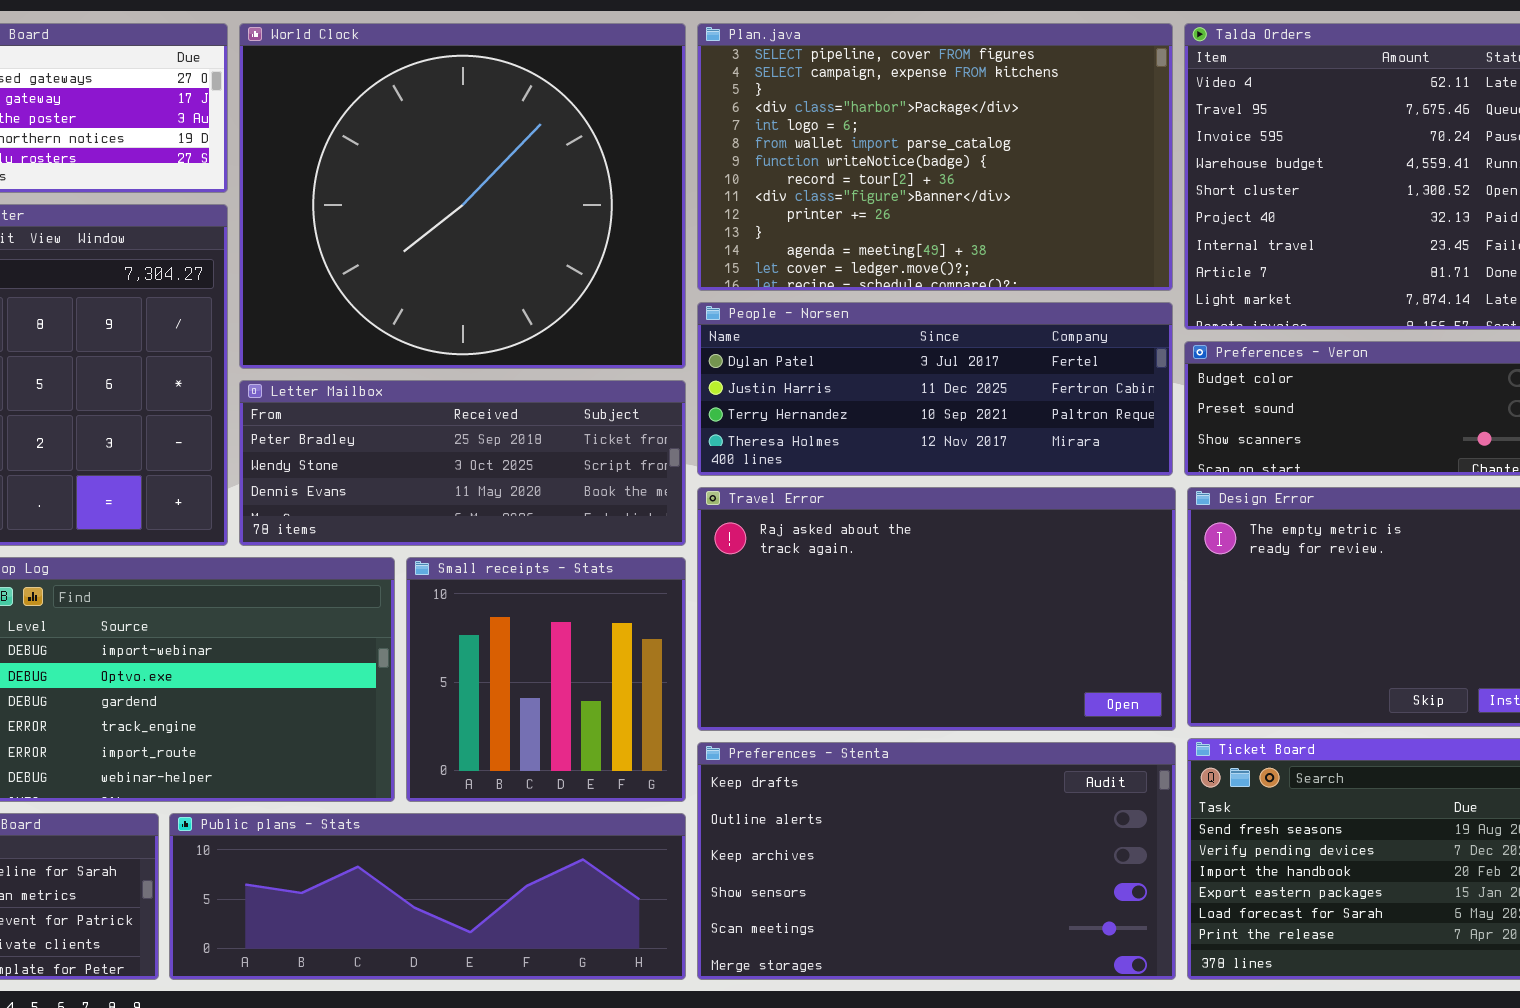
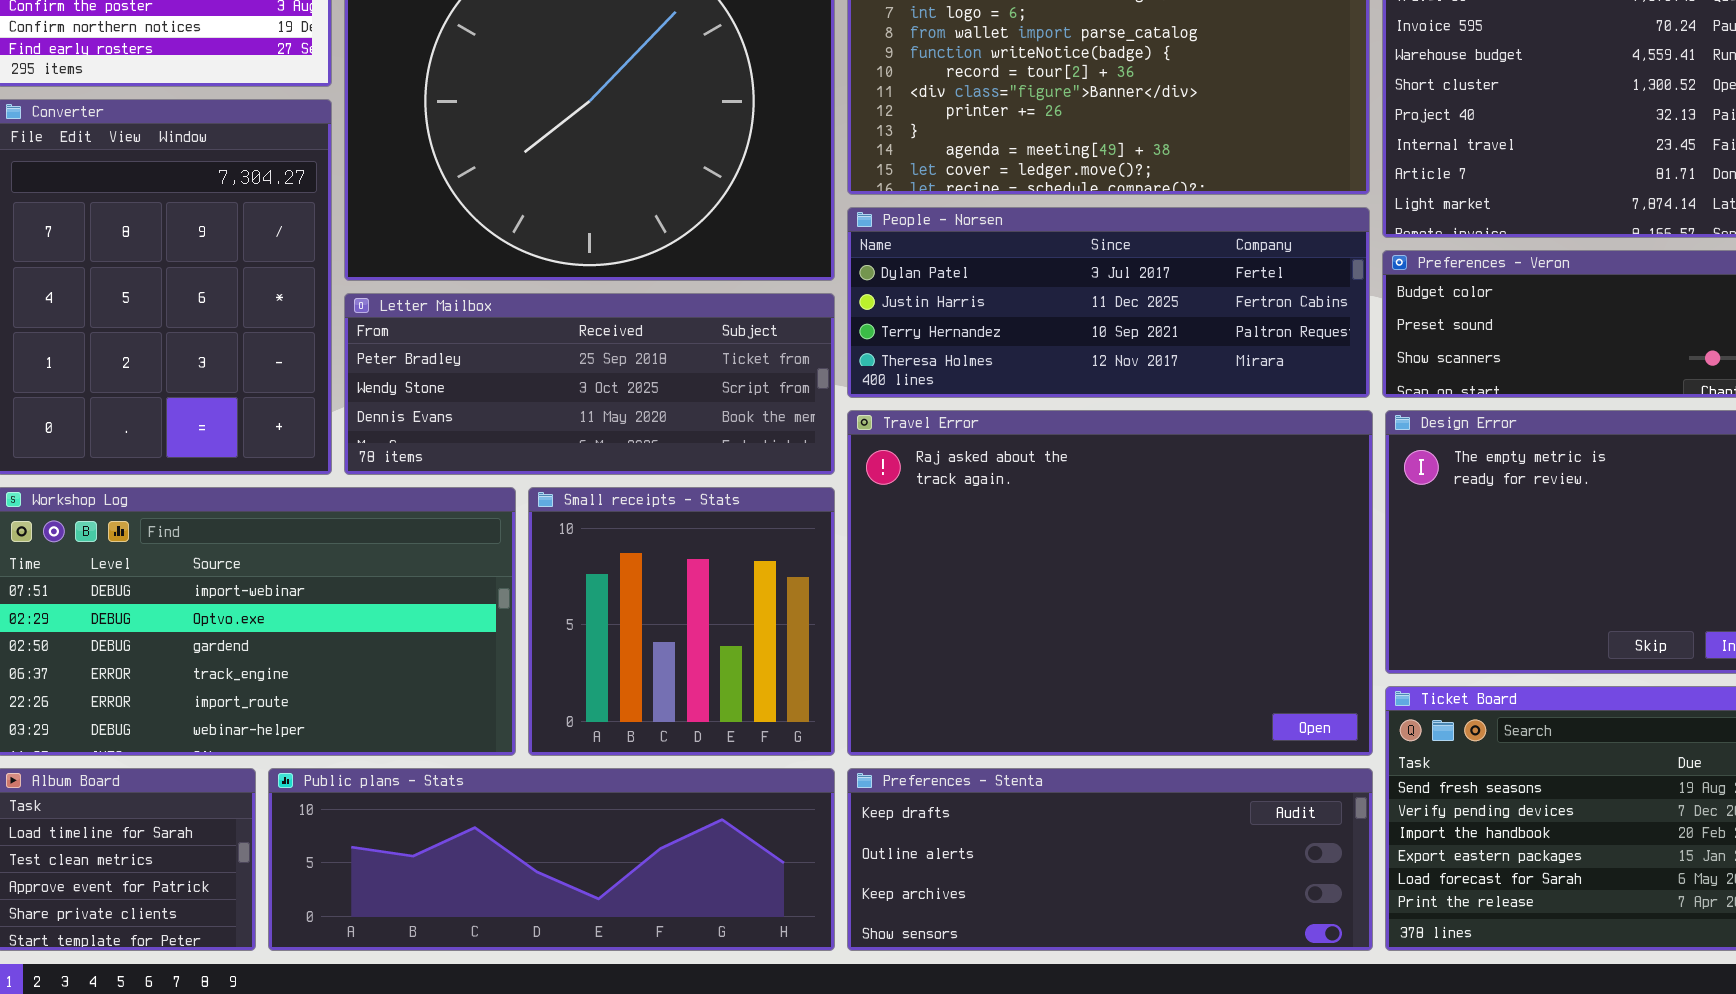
Travel Error: [697,487,1176,731] -> [847,410,1373,756], resized
Preferences - Stenta: [697,742,1176,980] -> [847,768,1373,951], resized

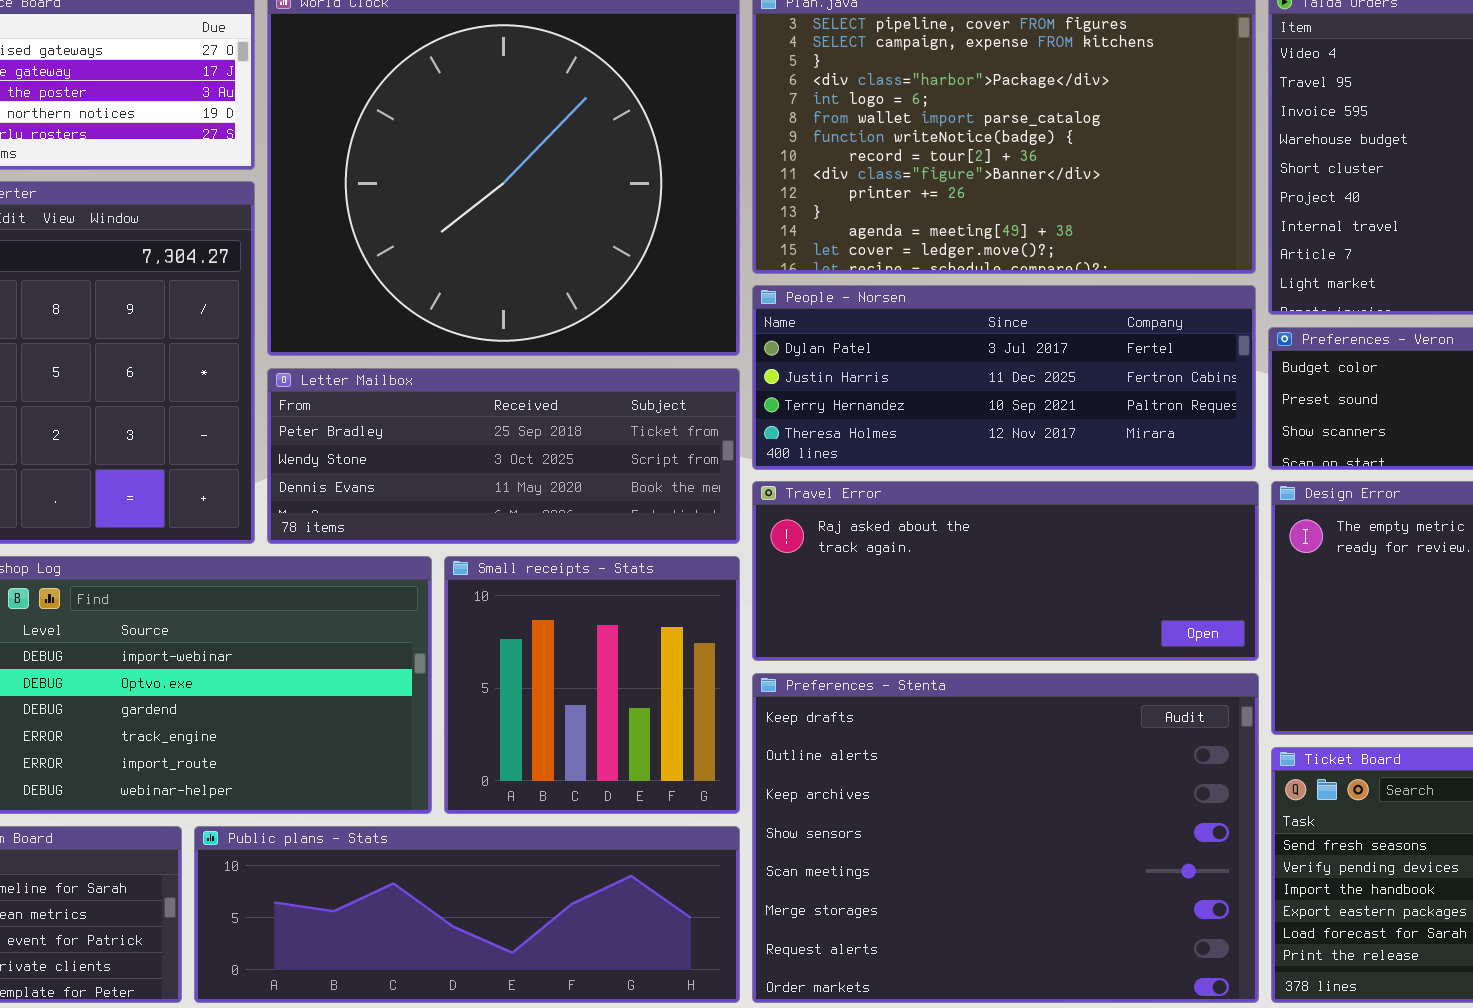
Travel Error: [847,410,1373,756] -> [752,481,1259,661], resized
Preferences - Stenta: [847,768,1373,951] -> [752,673,1259,1003], resized

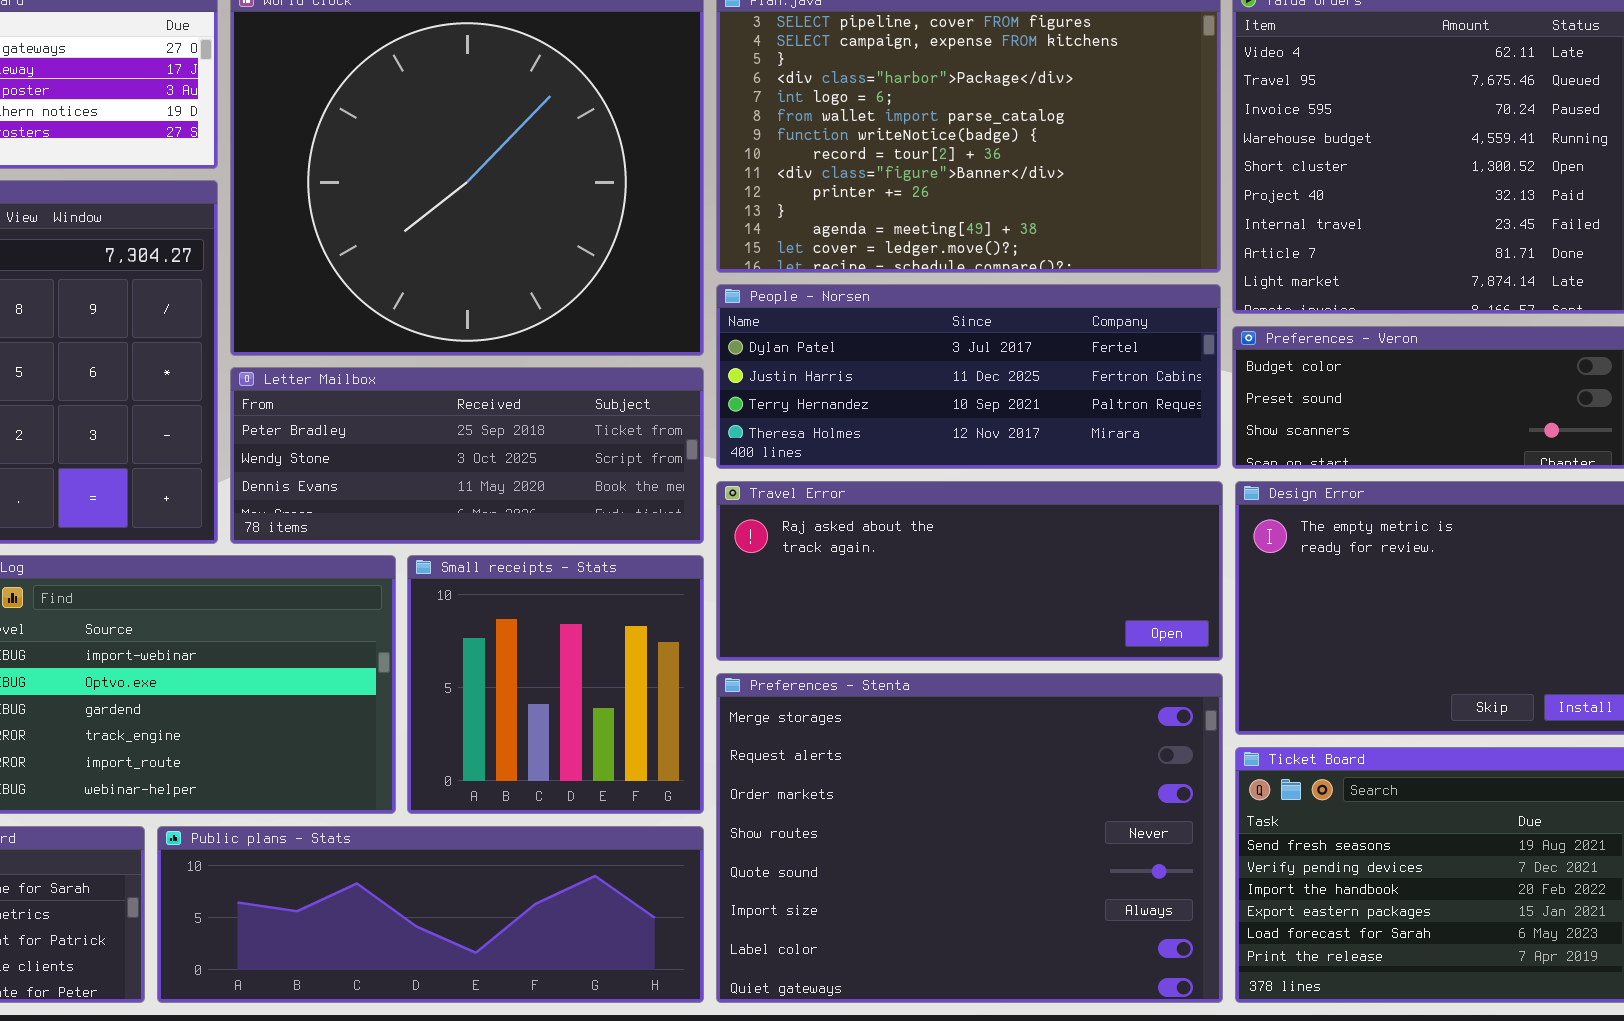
Preferences - Stenta: [752,673,1259,1003] -> [716,673,1223,1003], scrolled down 5 rows

